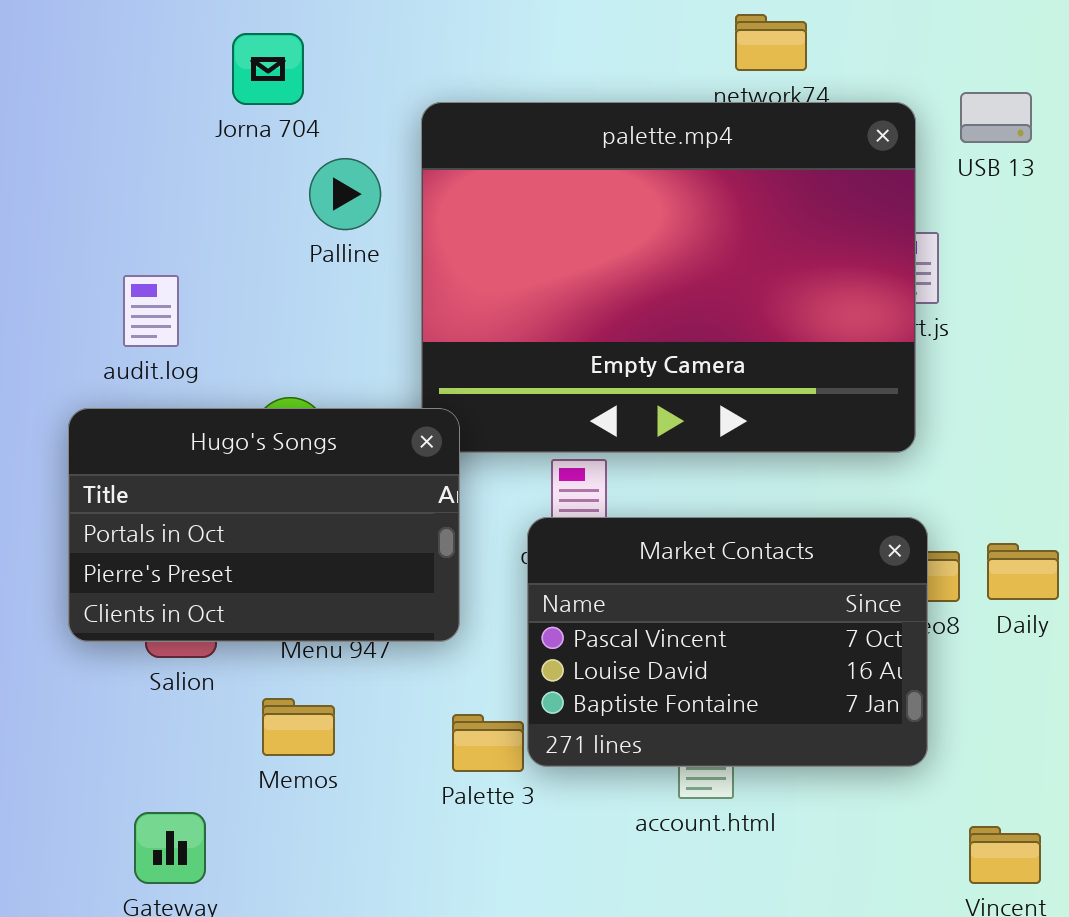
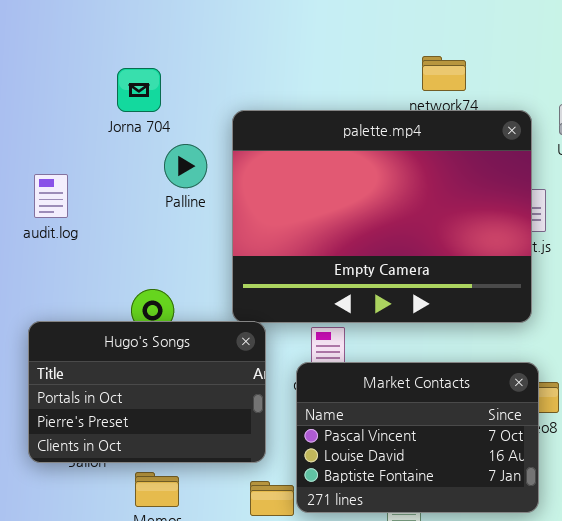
audit.log: [123,275,179,347] -> [34,174,68,218], moved
Hugo's Songs: [68,408,460,642] -> [28,321,266,463], moved

